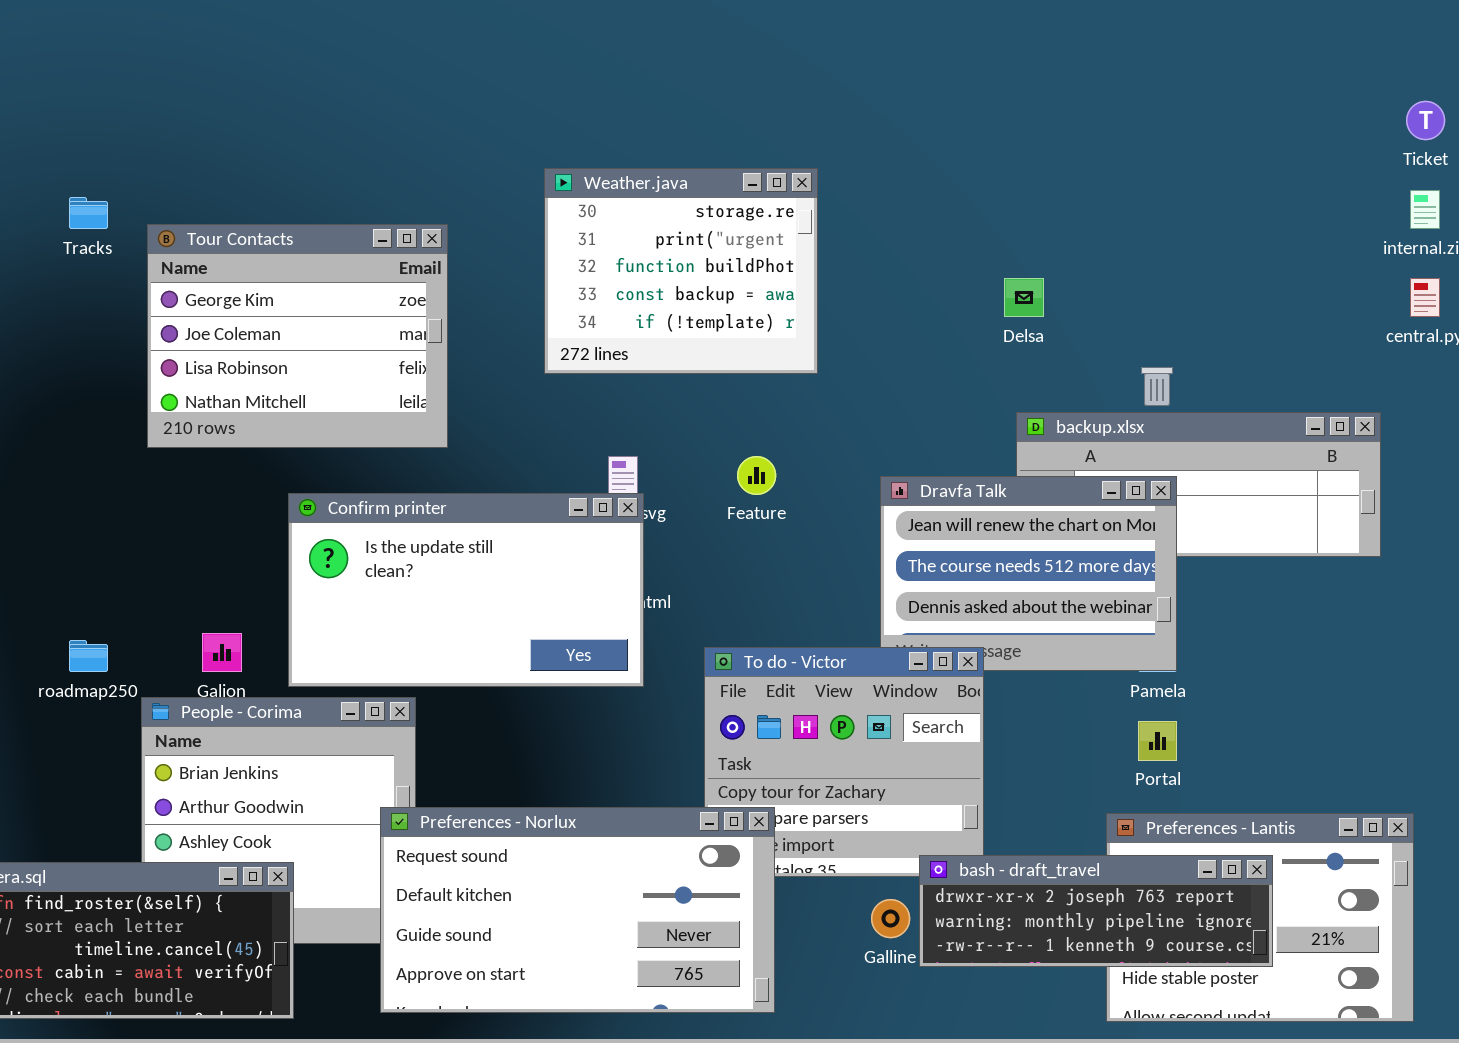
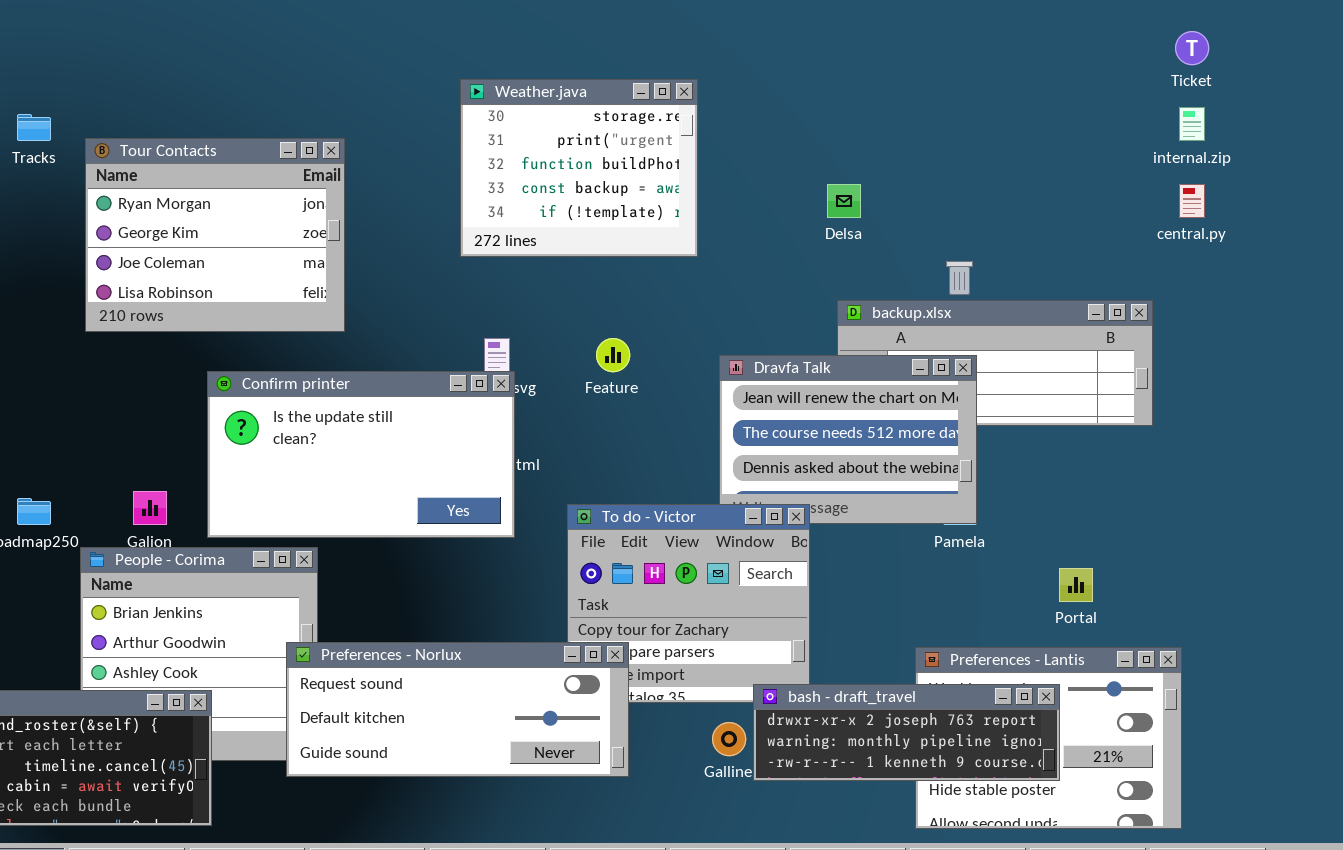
Weather.java: [544,168,818,374] -> [460,79,698,257], moved
Tour Contacts: [147,224,448,448] -> [85,138,345,332], scrolled up 1 row
Portal: [1138,721,1177,761] -> [1059,568,1093,602], moved
Preferences - Norlux: [380,807,775,1013] -> [286,642,629,777], resized

